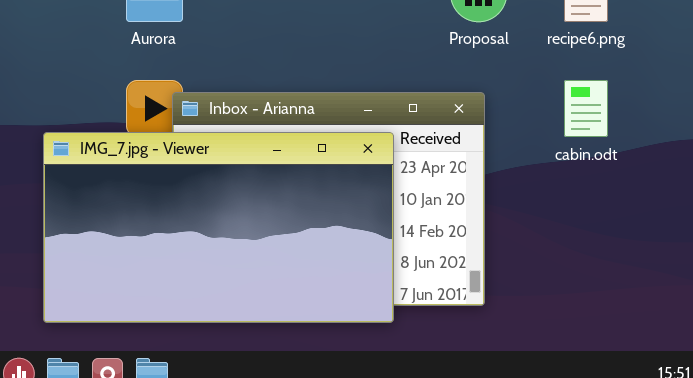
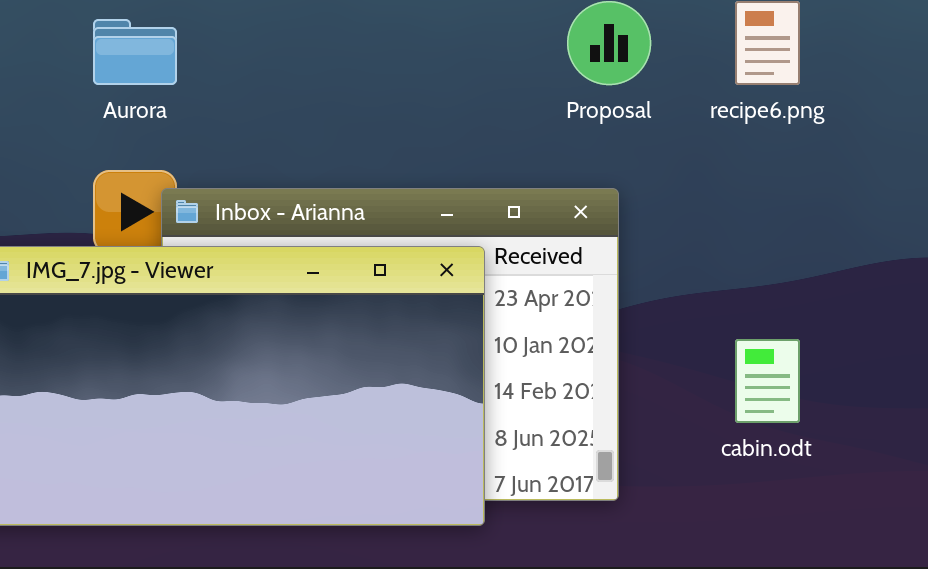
cabin.odt: [564,80,608,137] -> [735,339,800,423], moved

